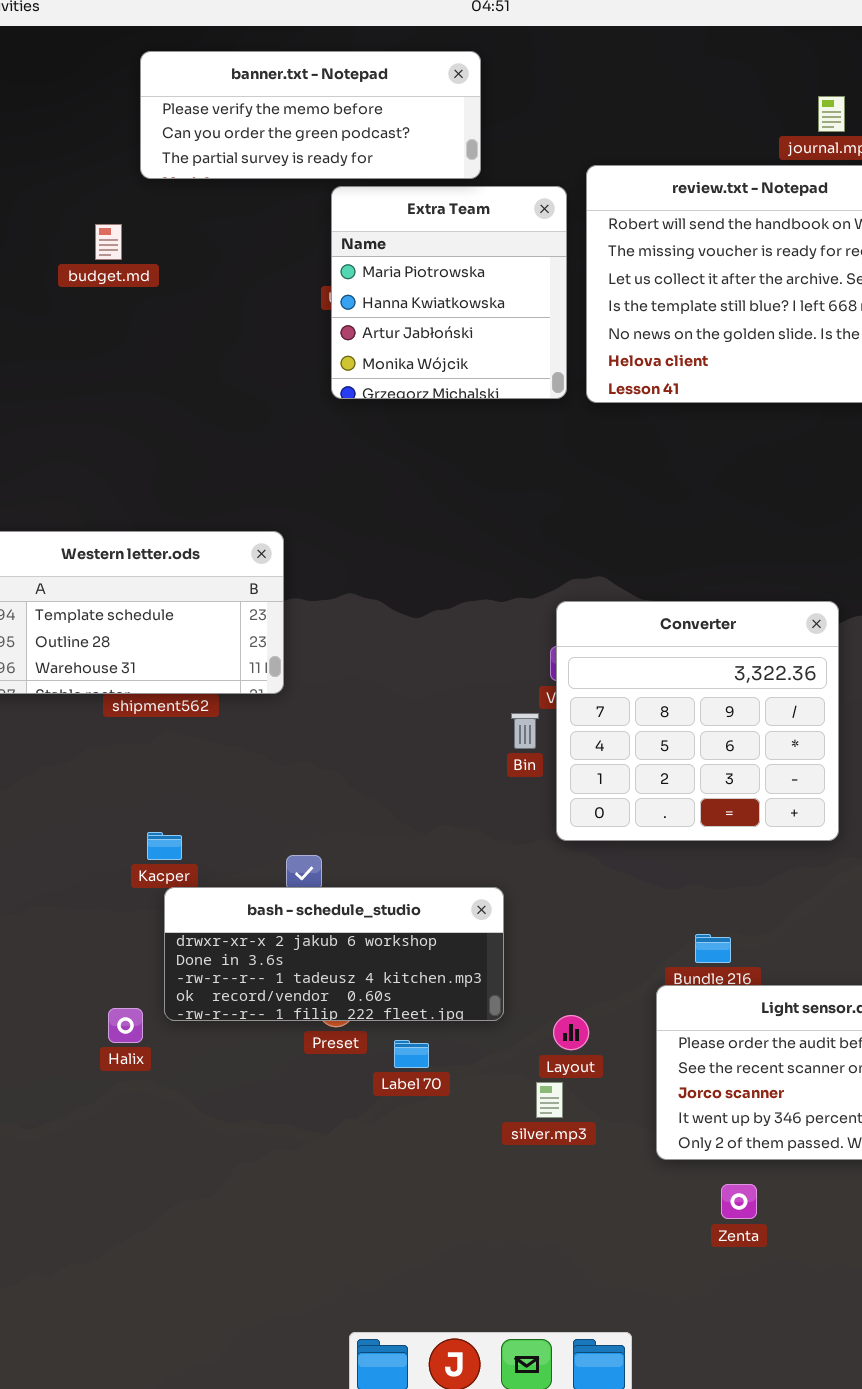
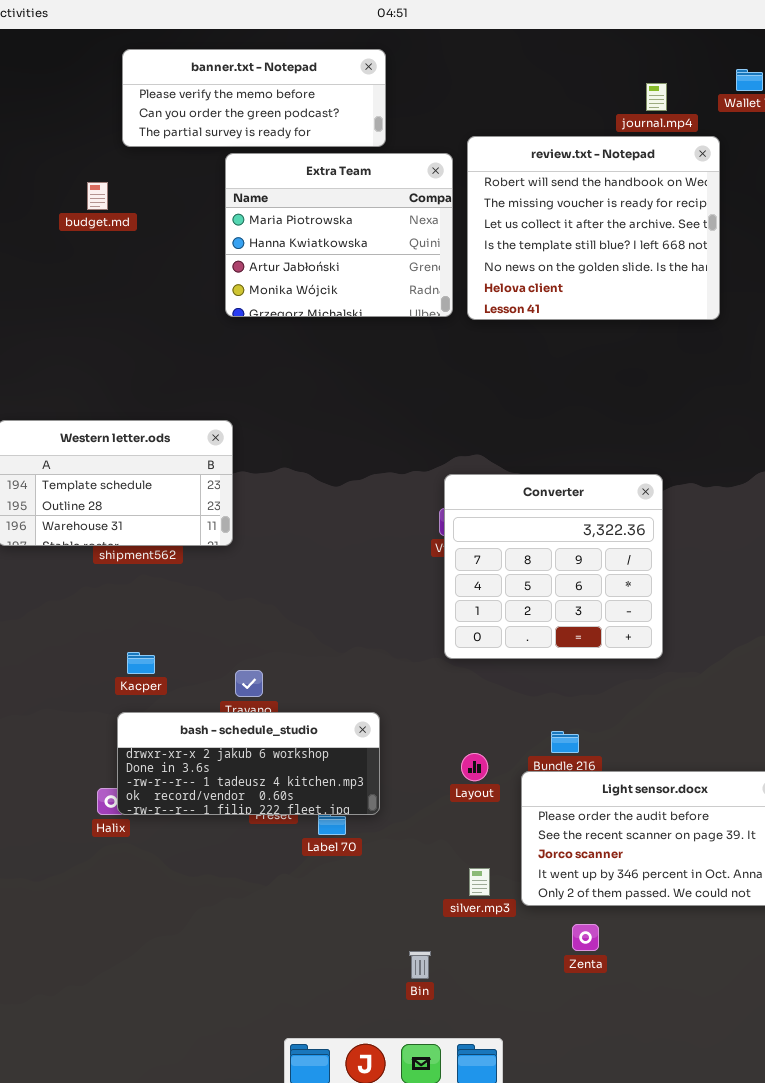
Extra Team: [331,186,567,399] -> [225,153,453,317], resized
Bin: [511,713,539,749] -> [409,951,431,979], moved
bash - schedule_studio: [164,887,504,1021] -> [117,712,380,815], moved
Layout: [553,1015,589,1050] -> [461,753,488,781], moved
silver.mp3: [536,1082,563,1118] -> [469,868,490,896], moved

